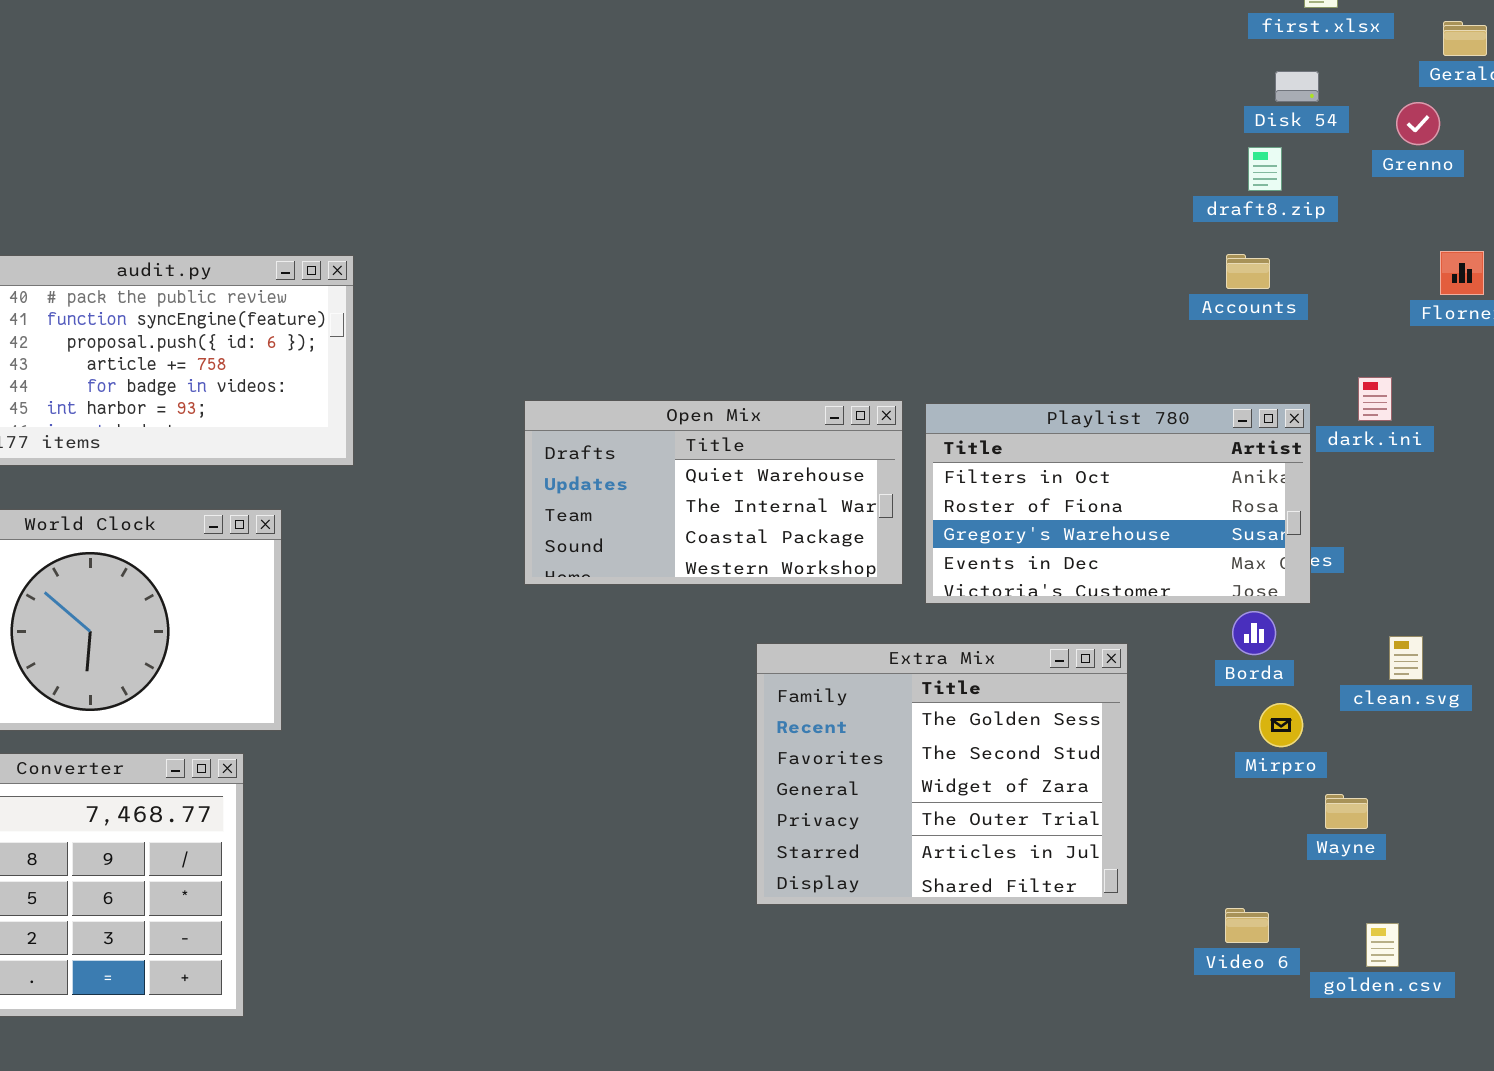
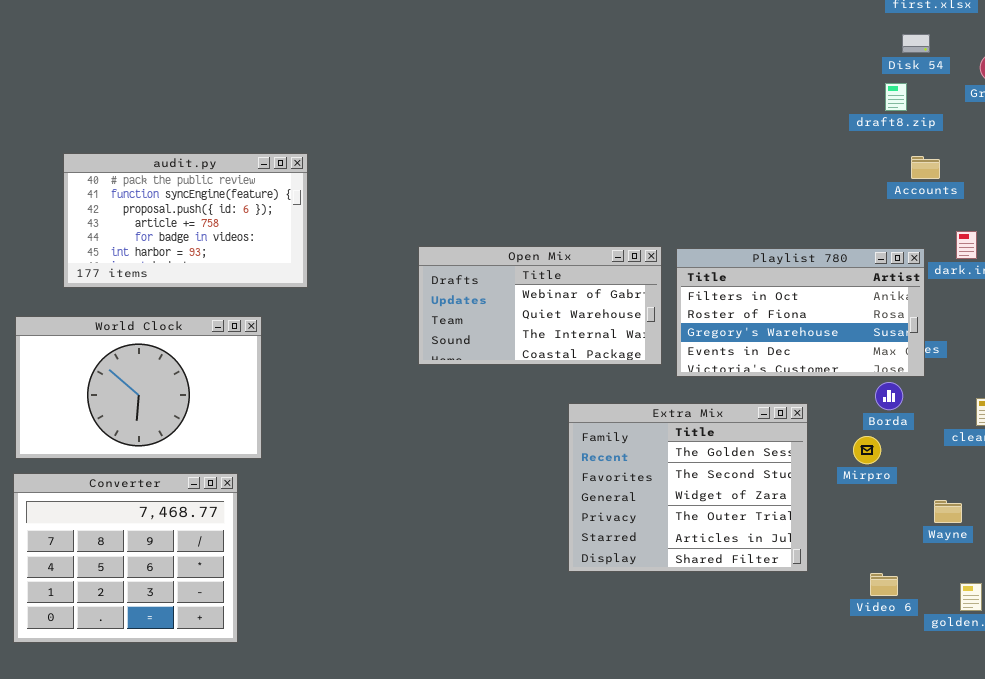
Accounts: [1226,254,1270,289] -> [911,156,940,179], moved
Open Mix: [524,400,903,585] -> [418,246,662,365], scrolled up 1 row
Mirpro: [1259,703,1303,747] -> [853,436,881,464], moved

